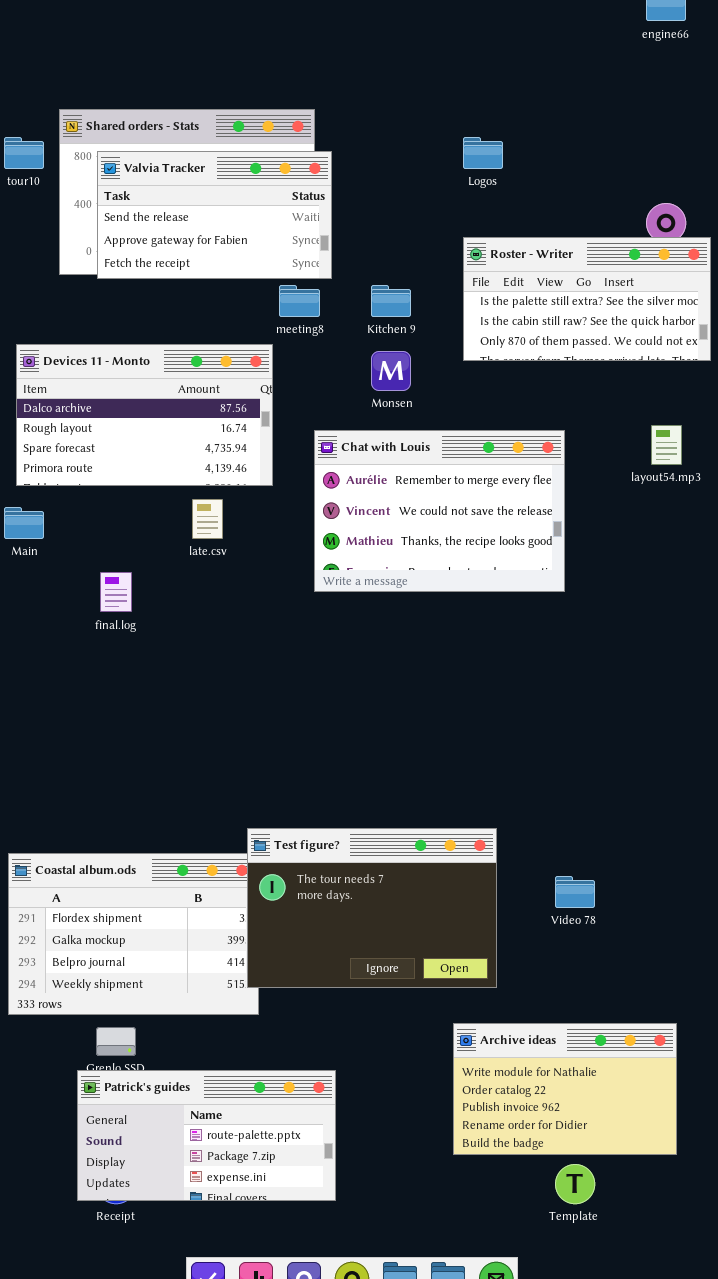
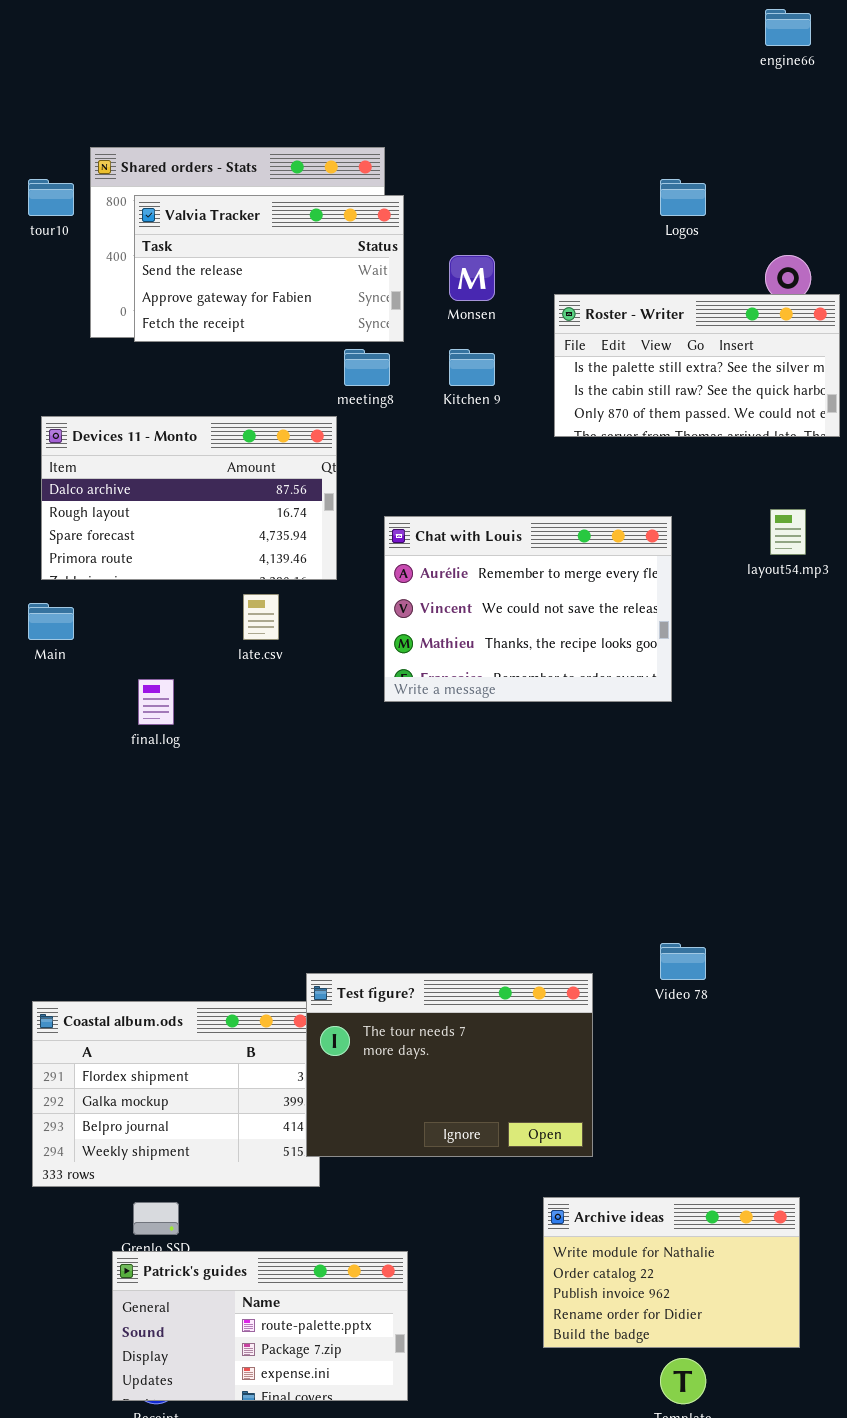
Logos: [463,137,503,169] -> [660,179,706,216], moved
Monsen: [371,351,411,391] -> [449,255,495,301], moved
Video 78: [555,876,595,908] -> [660,943,706,980], moved

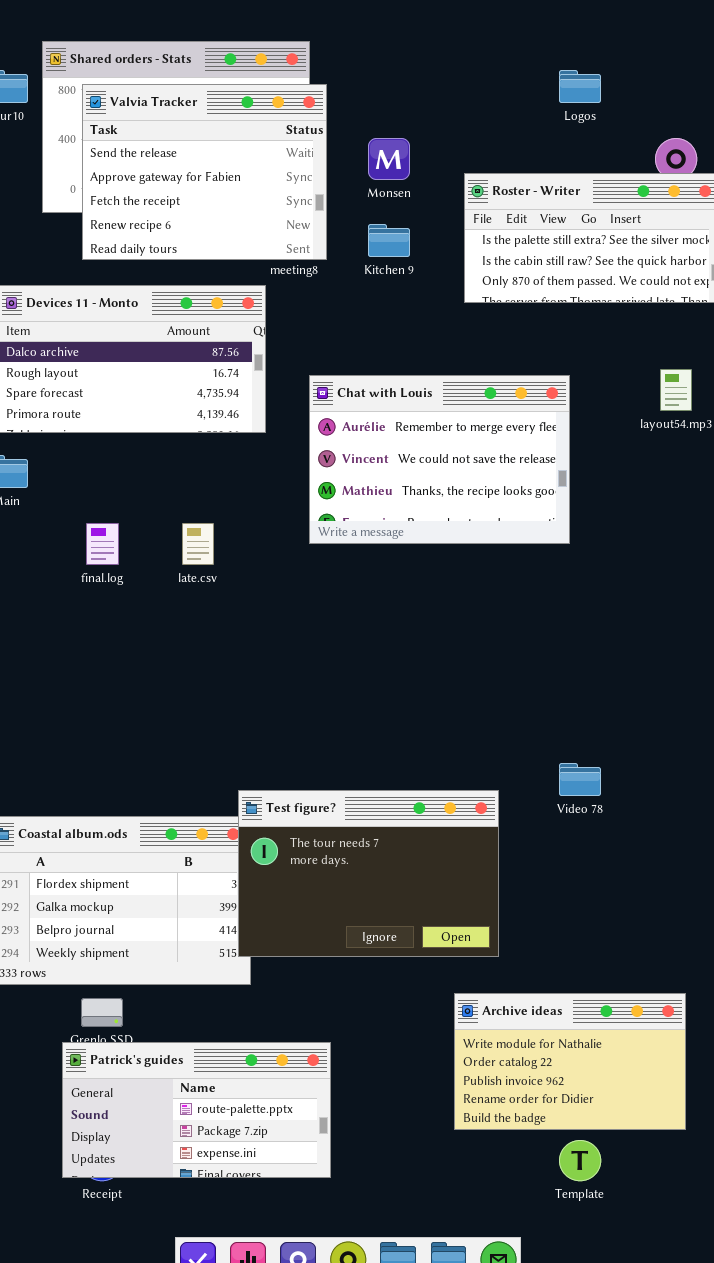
Valvia Tracker: [134,195,404,342] -> [82,84,327,260], resized
late.csv: [243,594,279,640] -> [182,523,214,565], moved

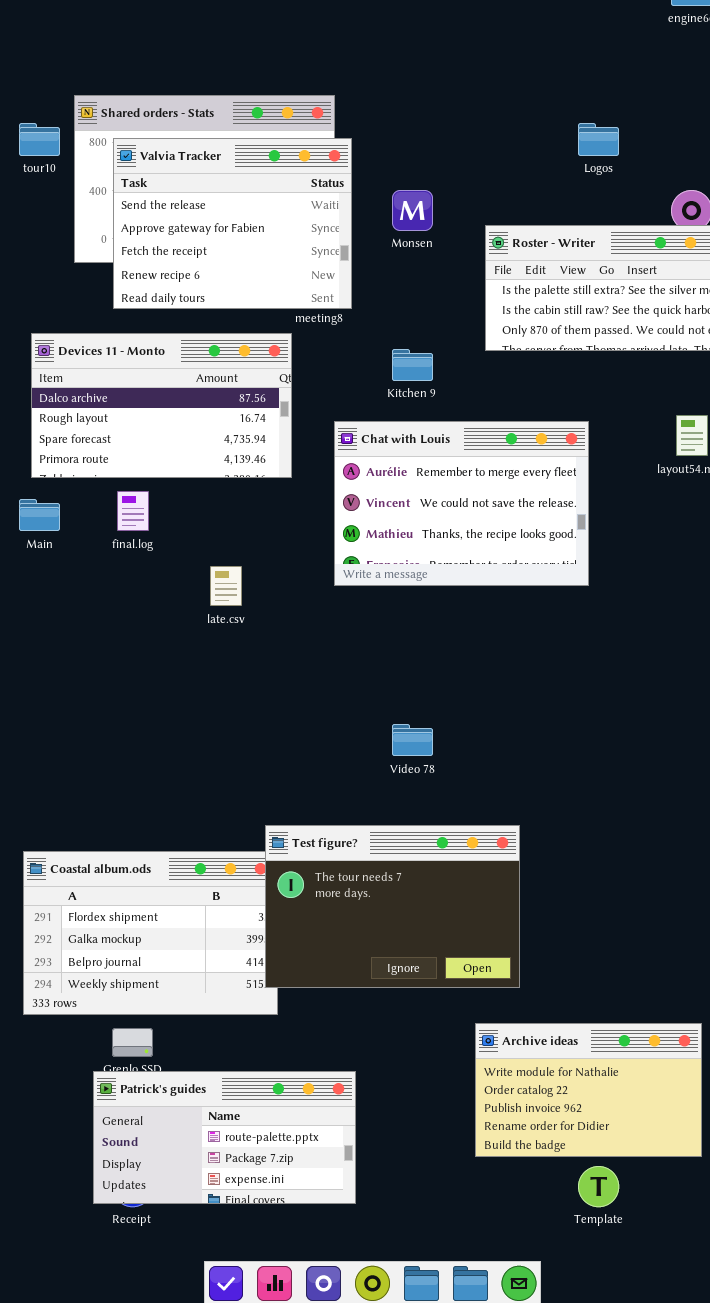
Kitchen 9: [368,224,410,257] -> [392,349,433,381], moved
final.log: [86,523,119,565] -> [117,491,149,531], moved
Video 78: [559,763,601,796] -> [392,724,433,756], moved

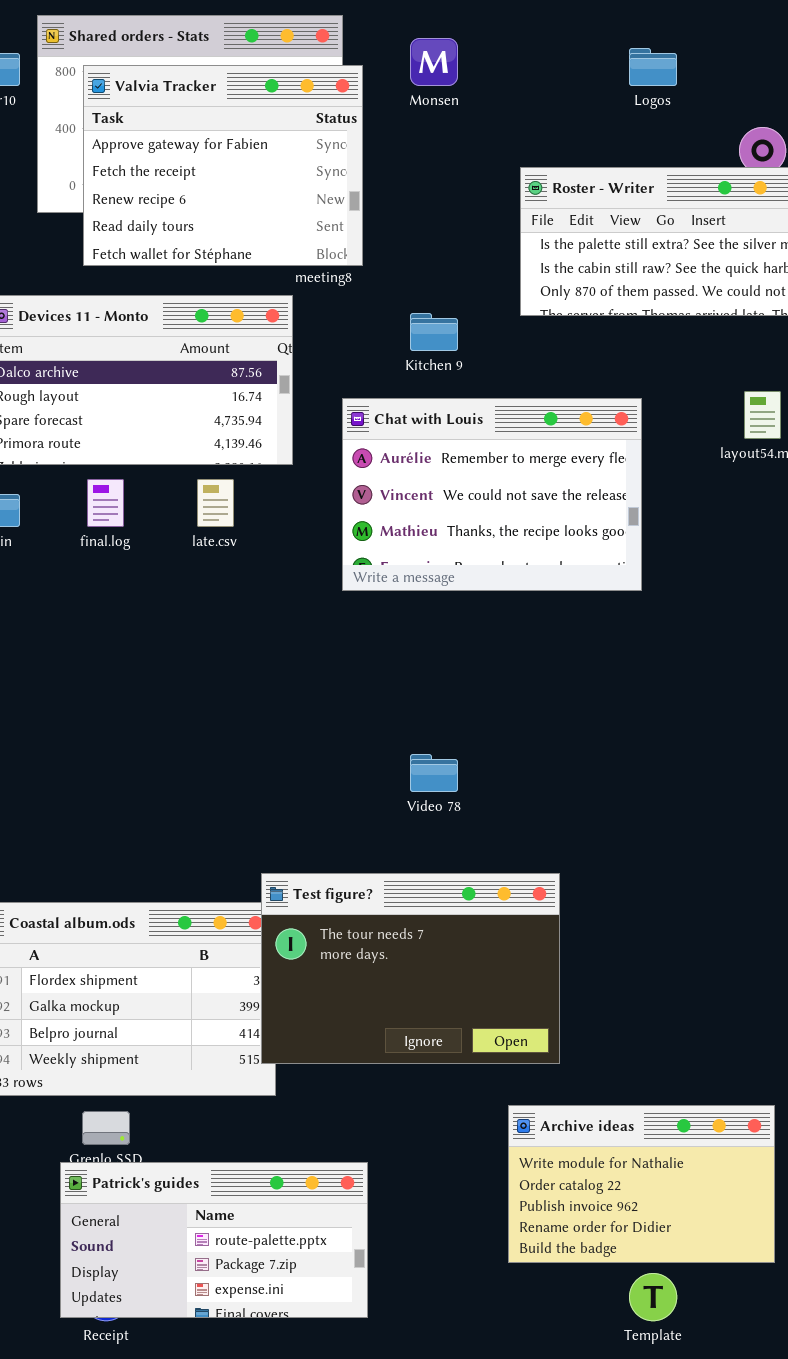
Valvia Tracker: [113,138,352,309] -> [83,65,363,266], scrolled down 1 row
Monsen: [392,190,433,231] -> [410,38,458,86], moved
late.csv: [210,566,242,606] -> [197,479,234,527], moved

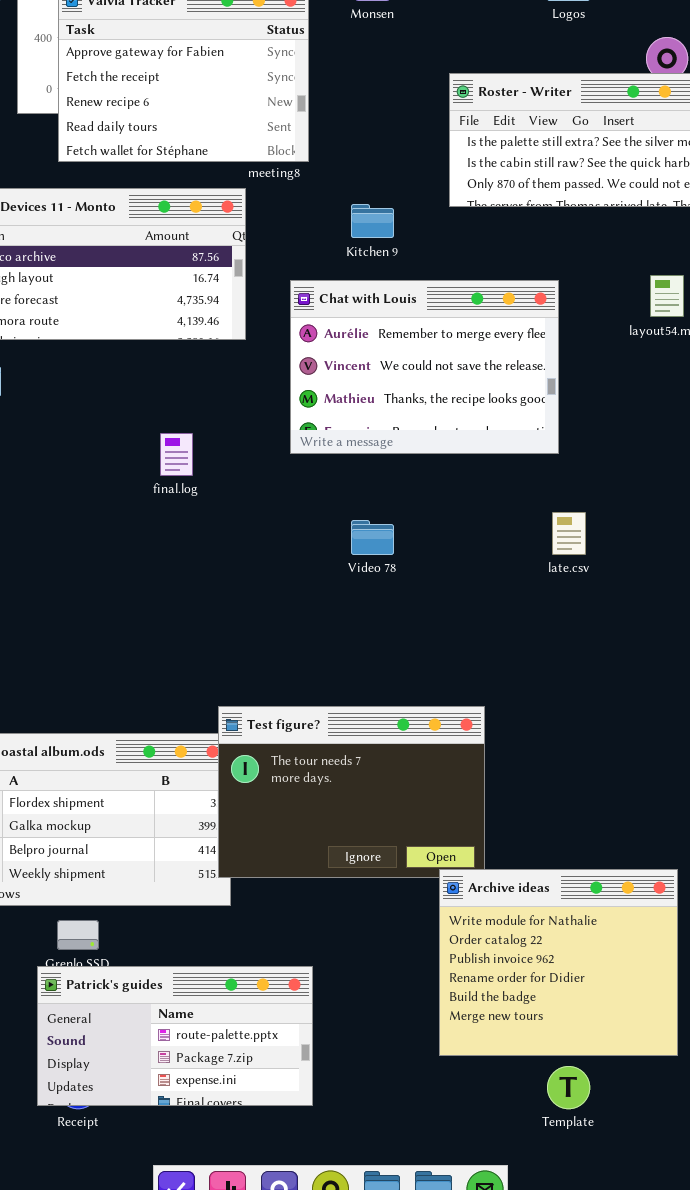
final.log: [87,479,124,527] -> [160,433,193,476], moved
late.csv: [197,479,234,527] -> [552,512,586,555], moved
Video 78: [410,754,458,792] -> [351,520,394,555], moved
Archive ideas: [508,1105,775,1263] -> [439,869,678,1056], resized

